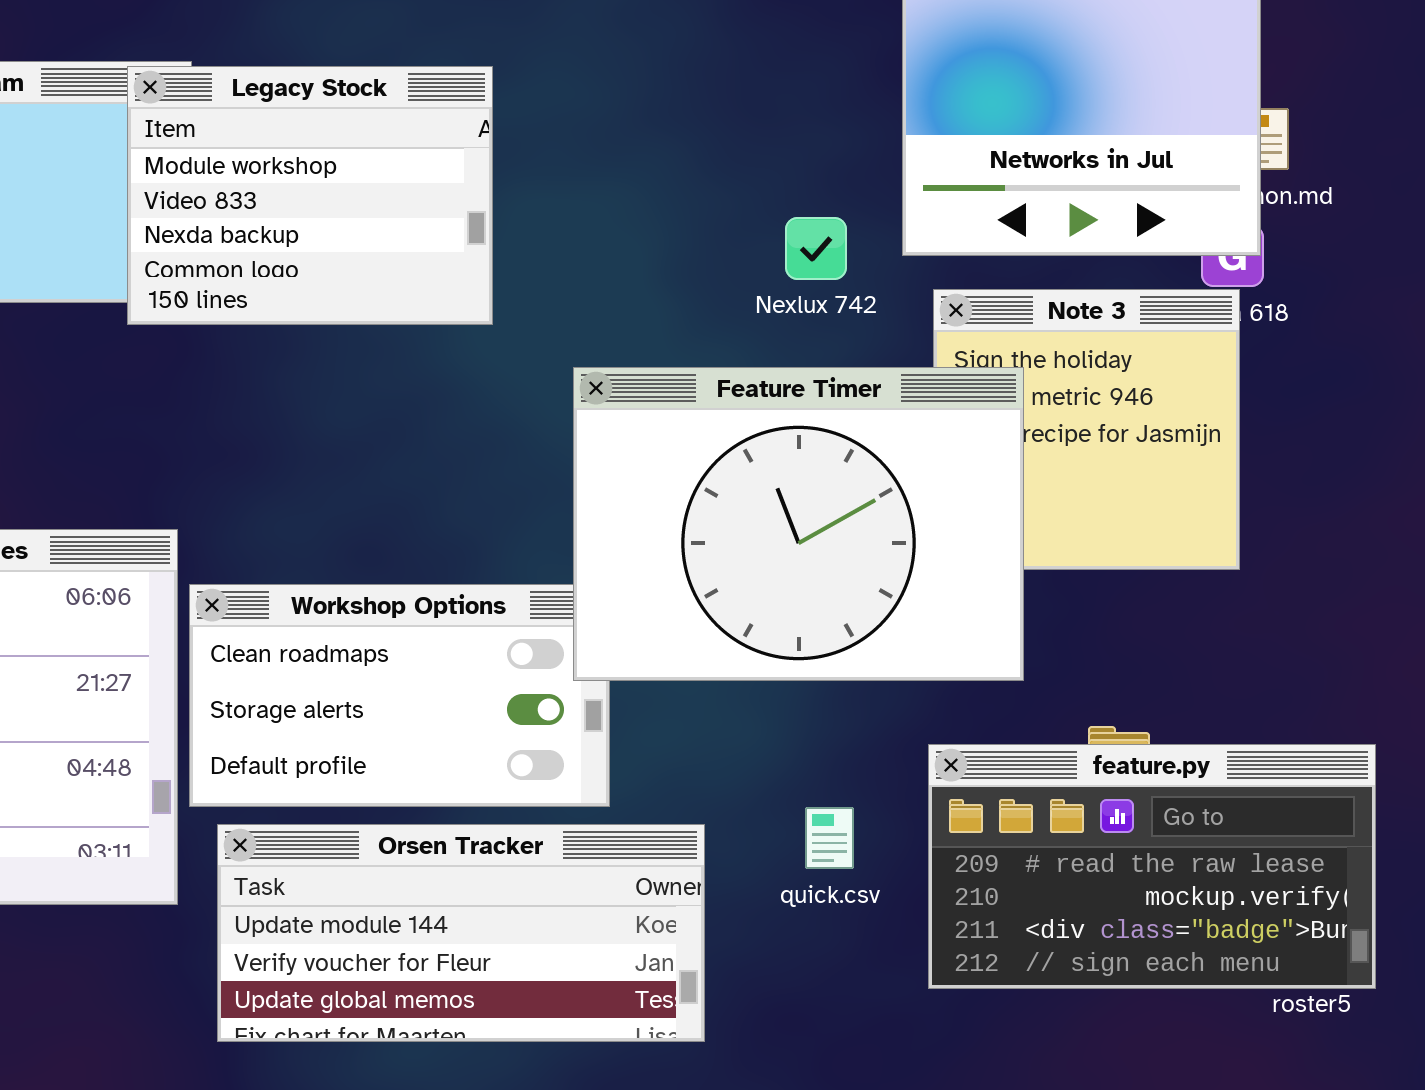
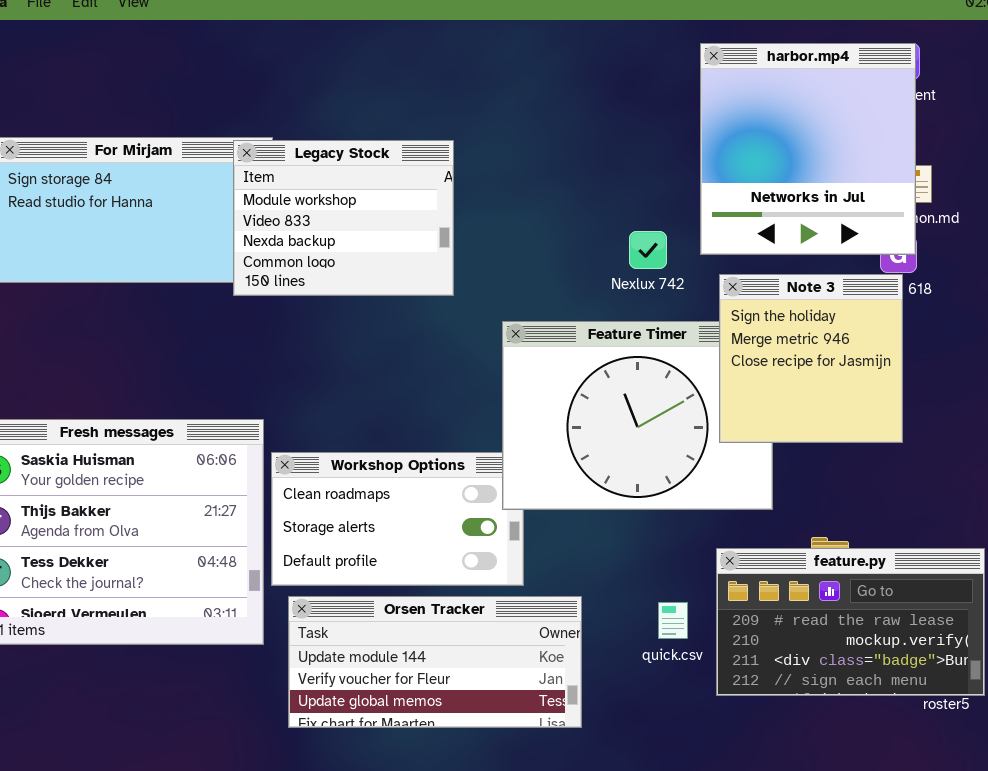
Note 3: [933,289,1240,570] -> [719,274,903,443], raised
quick.csv: [805,807,854,869] -> [658,602,688,639], moved

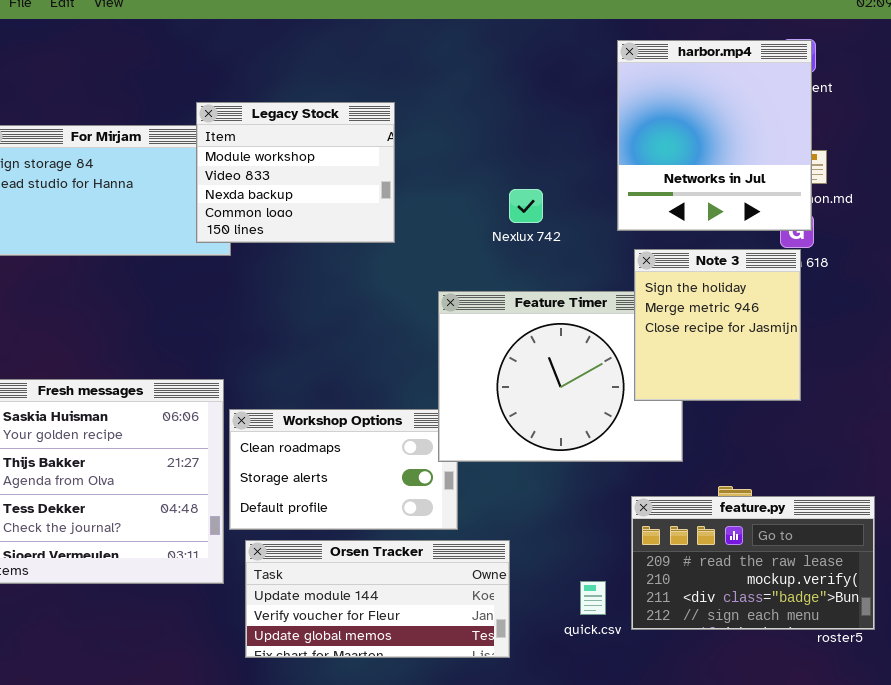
Legacy Stock: [233,140,454,296] -> [196,102,395,243], moved
Nexlux 742: [629,231,667,269] -> [509,189,543,223], moved
quick.csv: [658,602,688,639] -> [580,581,606,615], moved

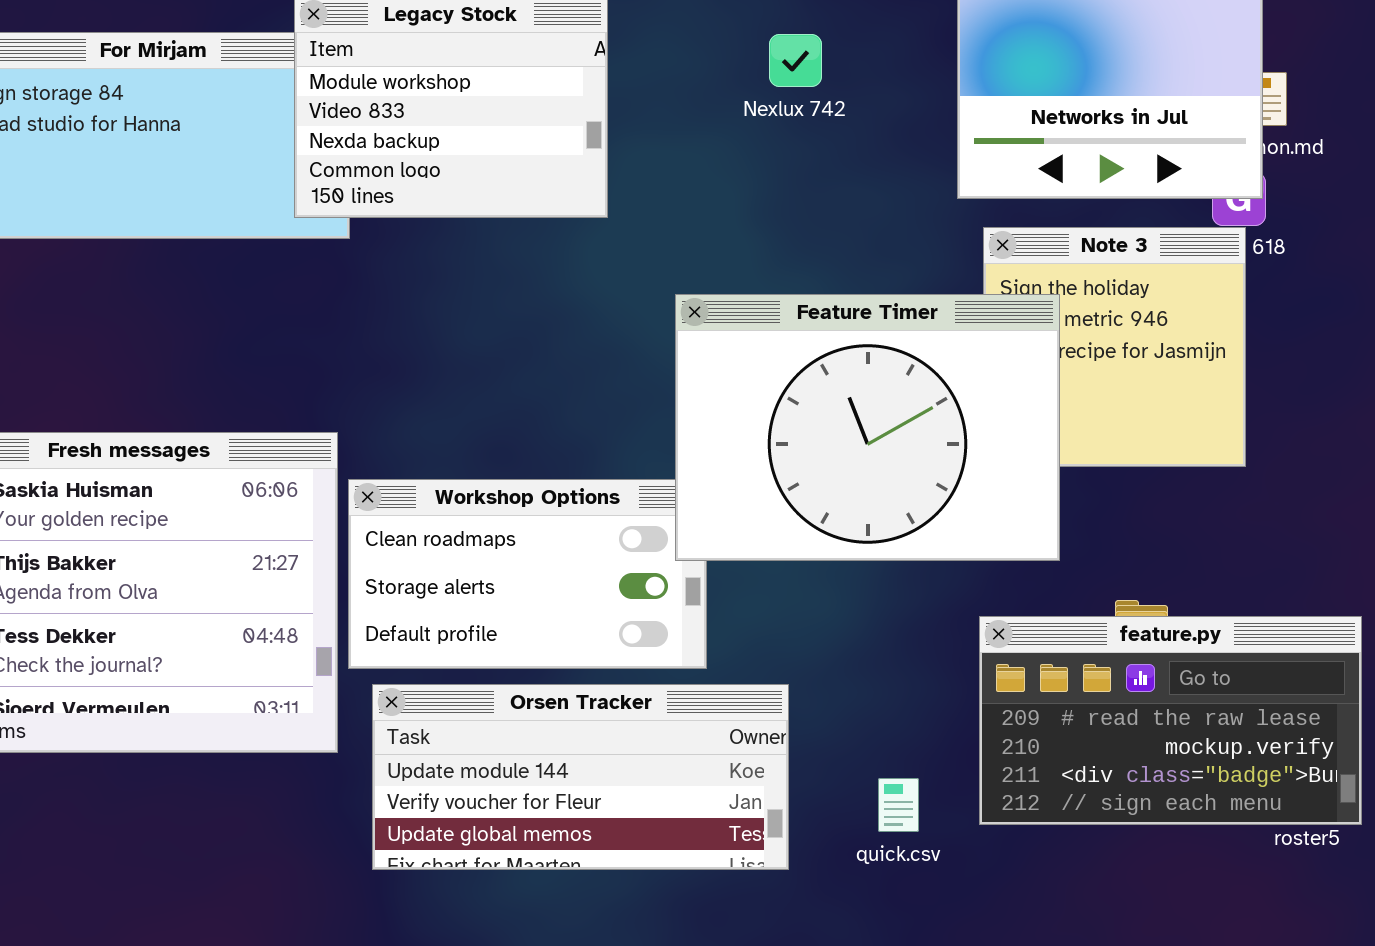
Nexlux 742: [509,189,543,223] -> [769,34,822,87], moved
Feature Timer: [438,291,683,462] -> [675,294,1060,561], raised
quick.csv: [580,581,606,615] -> [878,778,919,832], moved

